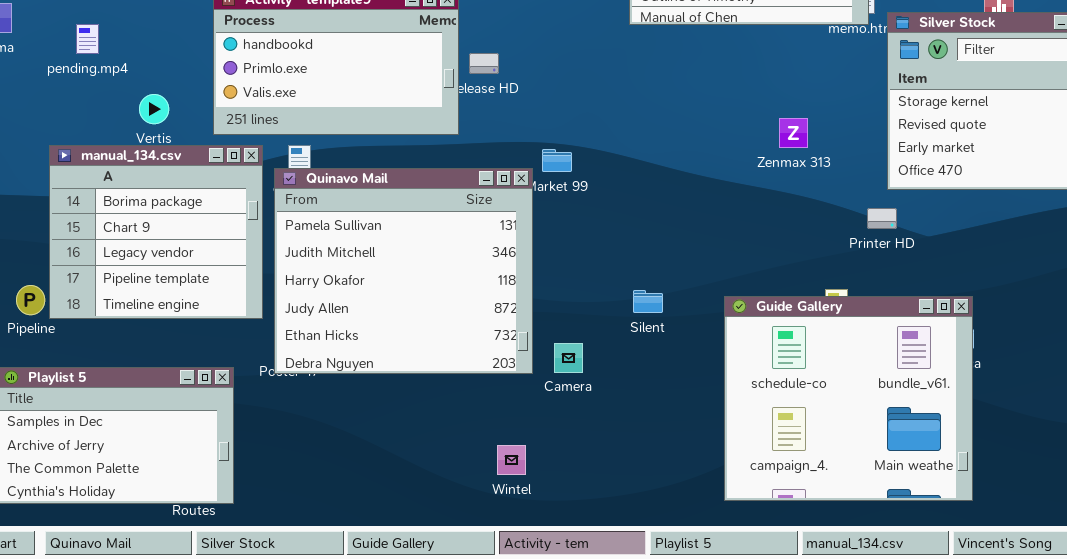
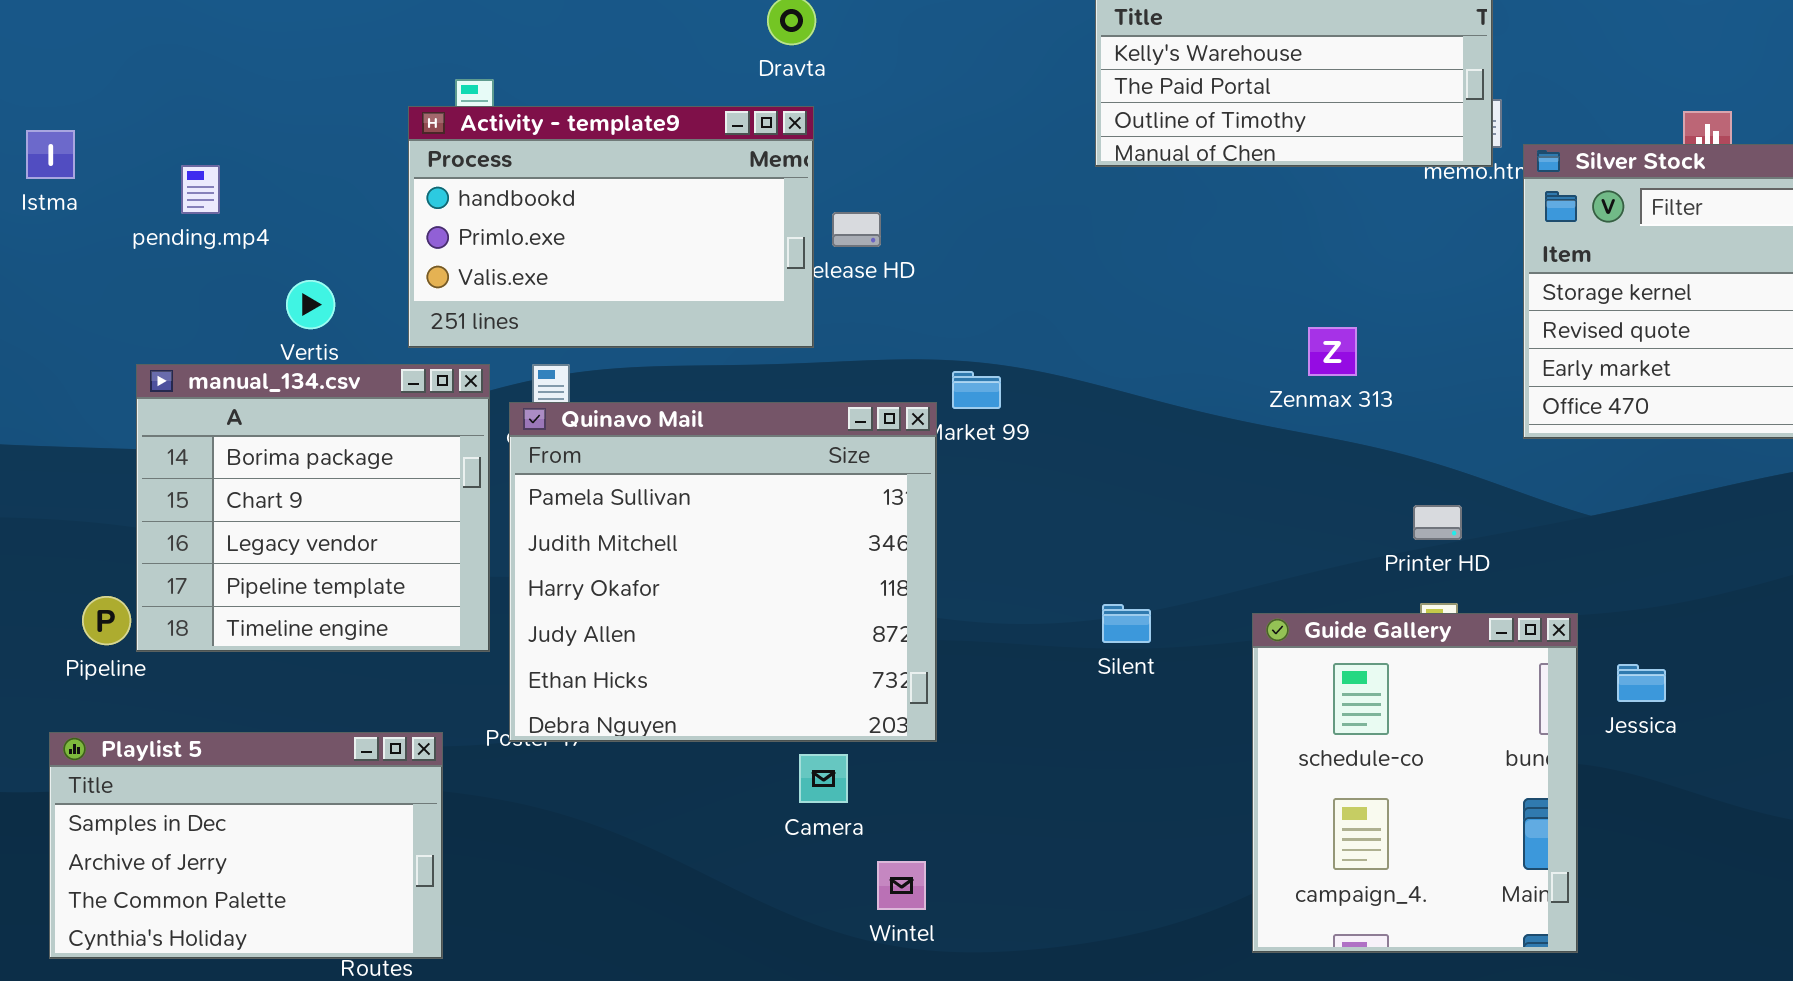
Zenmax 313: [779,118,808,148] -> [1308,327,1357,376], moved
Printer HD: [867,208,897,229] -> [1413,505,1462,540], moved
Guide Gallery: [724,296,973,501] -> [1252,613,1578,953], resized
Camera: [554,343,583,373] -> [799,754,848,803], moved

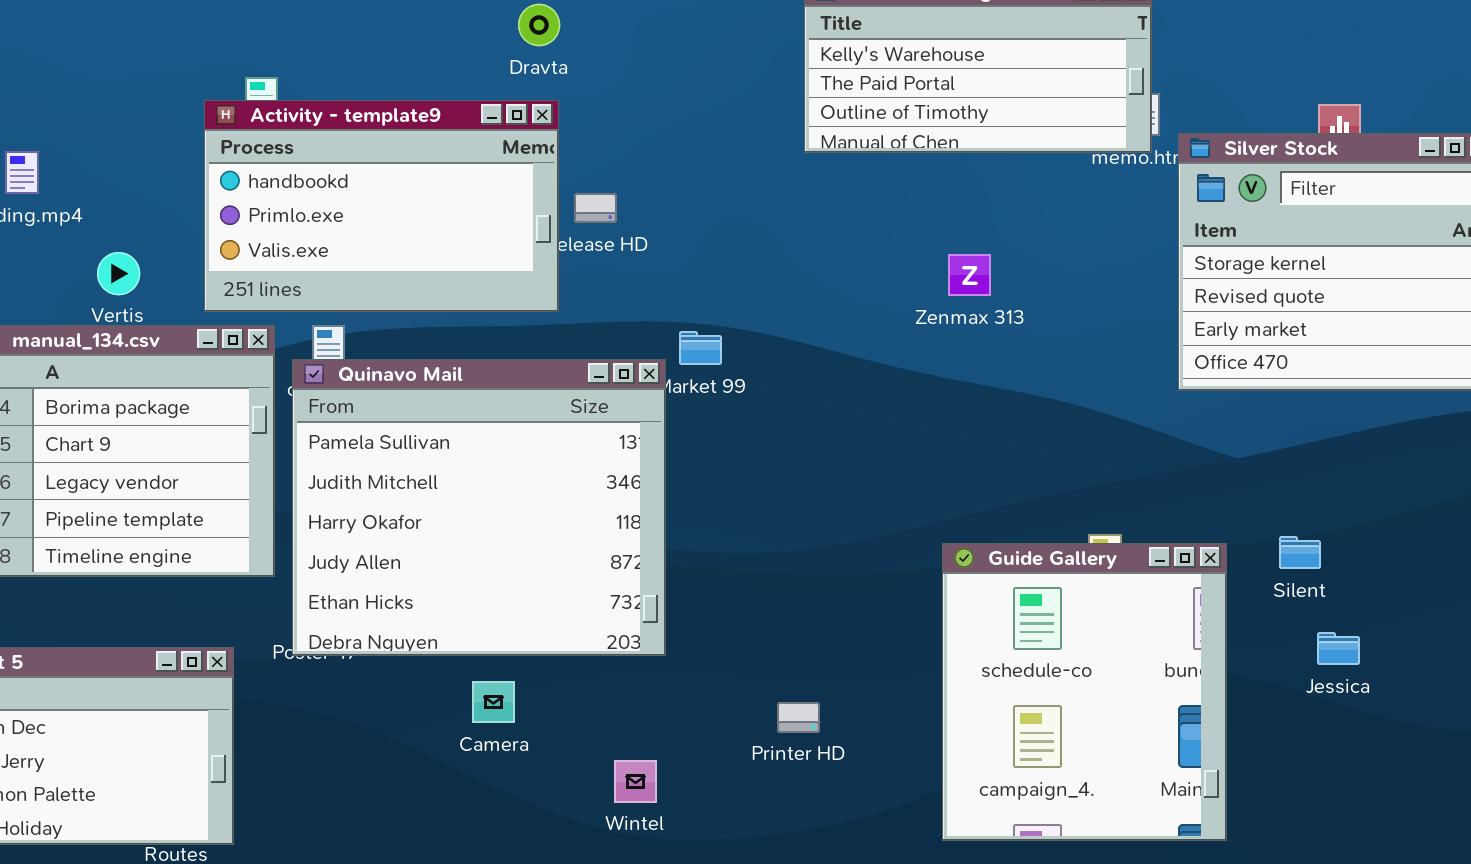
Zenmax 313: [1308,327,1357,376] -> [948,254,991,296], moved
Printer HD: [1413,505,1462,540] -> [777,702,820,733], moved
Silent: [1102,604,1151,643] -> [1279,536,1321,569], moved
Jessica: [1617,664,1666,702] -> [1317,632,1360,665], moved
Camera: [799,754,848,803] -> [472,681,515,723], moved

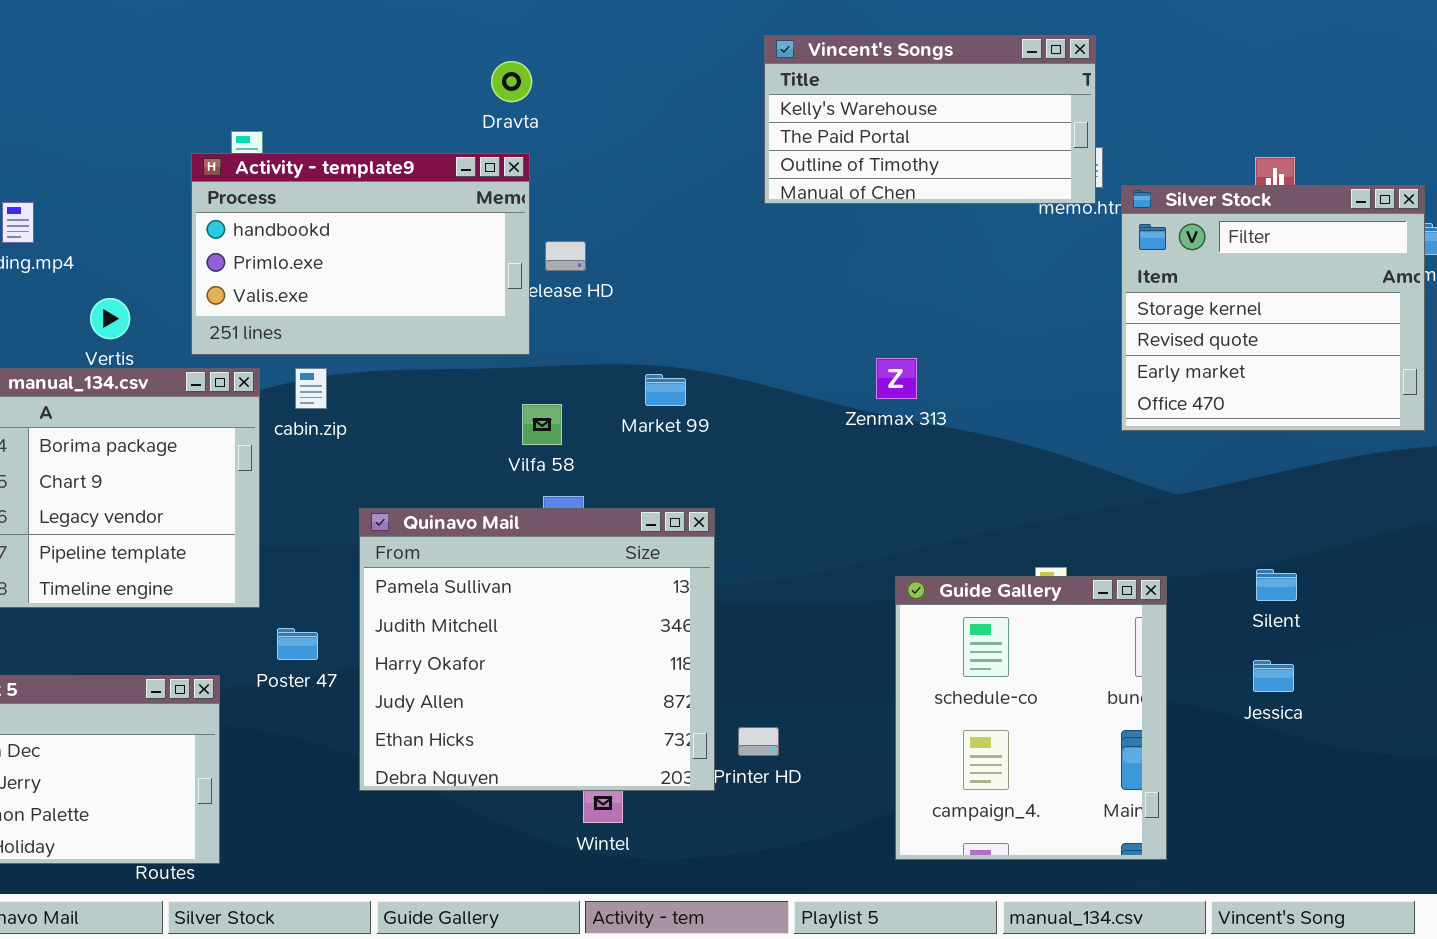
Zenmax 313: [948,254,991,296] -> [876,358,917,399], moved
Quinavo Mail: [292,359,666,656] -> [359,508,715,791], moved
Silent: [1279,536,1321,569] -> [1256,569,1297,601], moved

